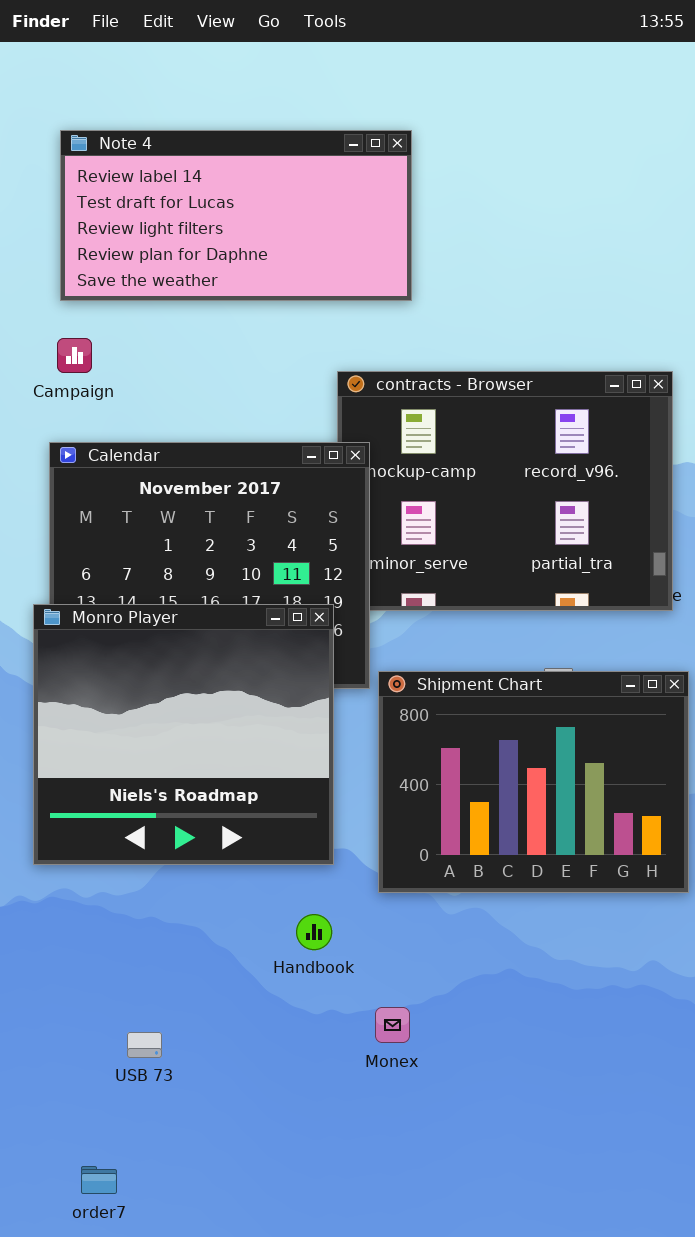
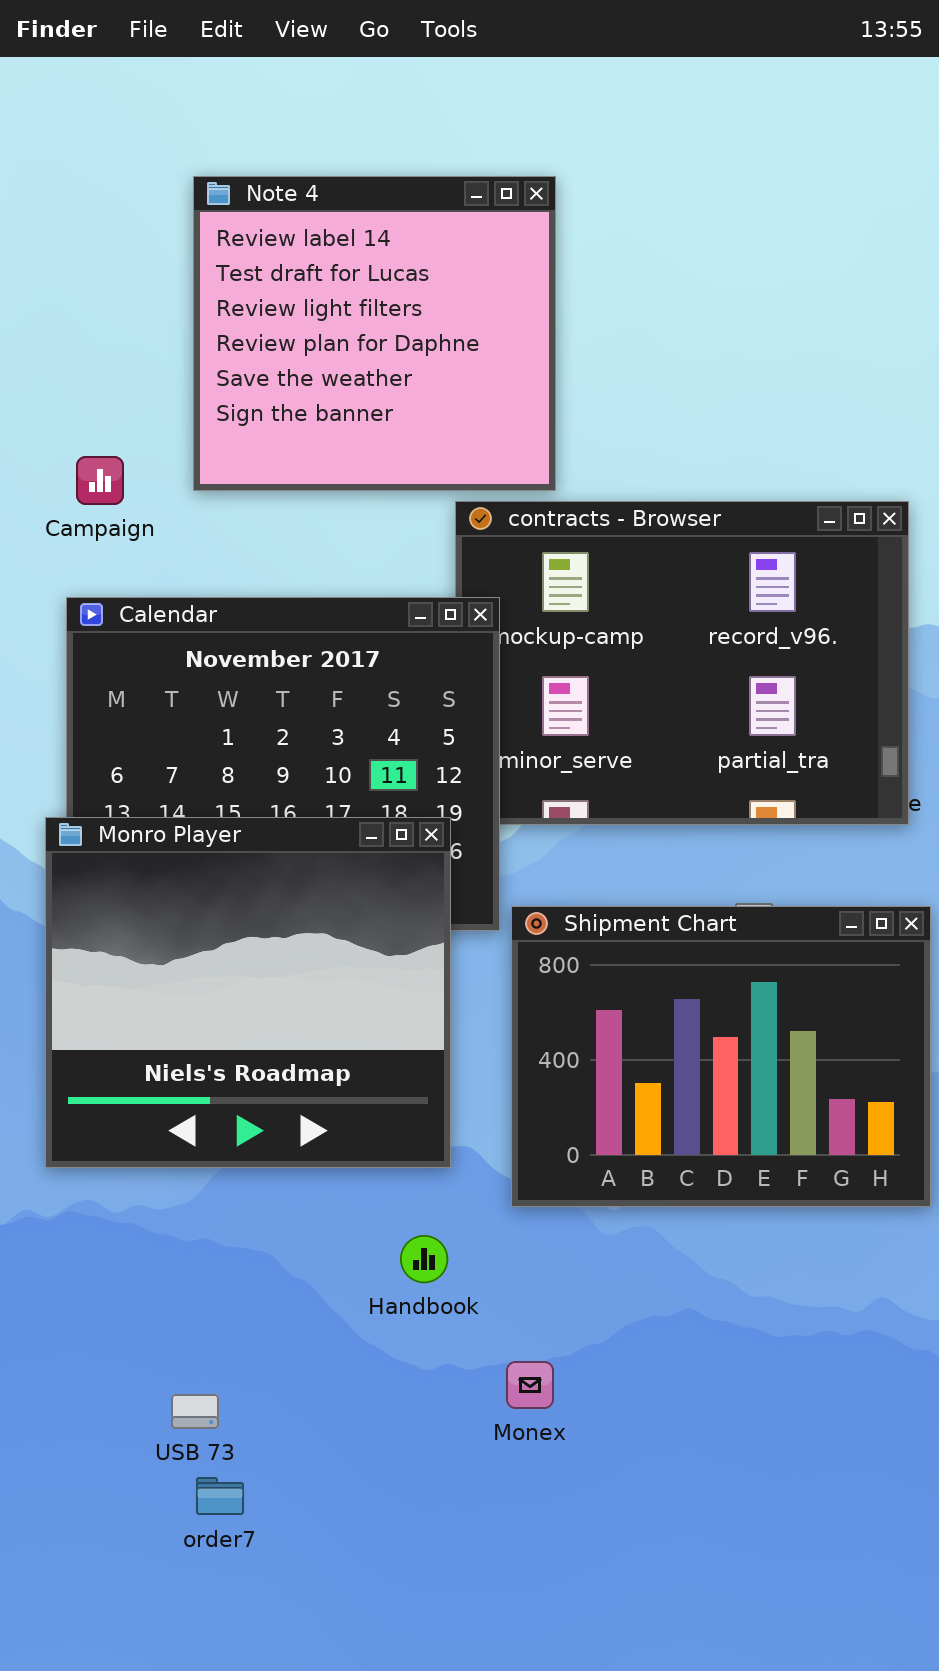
Note 4: [60,130,412,301] -> [193,176,556,491], resized
order7: [81,1166,117,1194] -> [196,1477,244,1515], moved

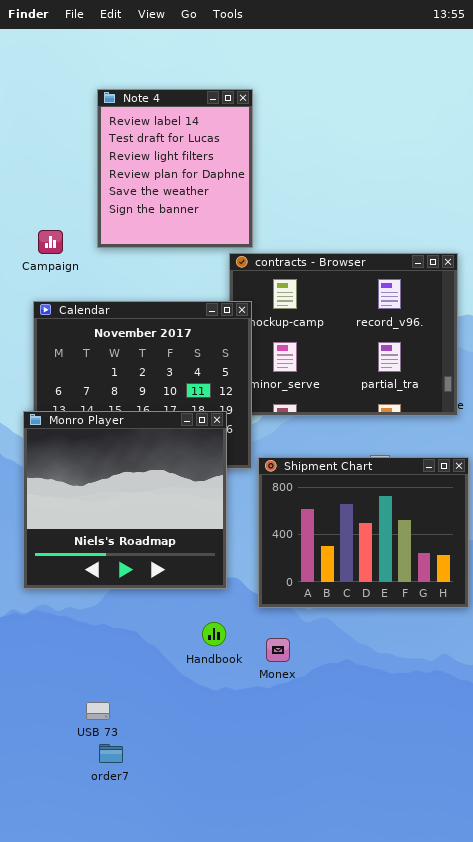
Note 4: [193,176,556,491] -> [97,89,253,248], resized
Monex: [506,1361,554,1409] -> [266,638,290,662], moved

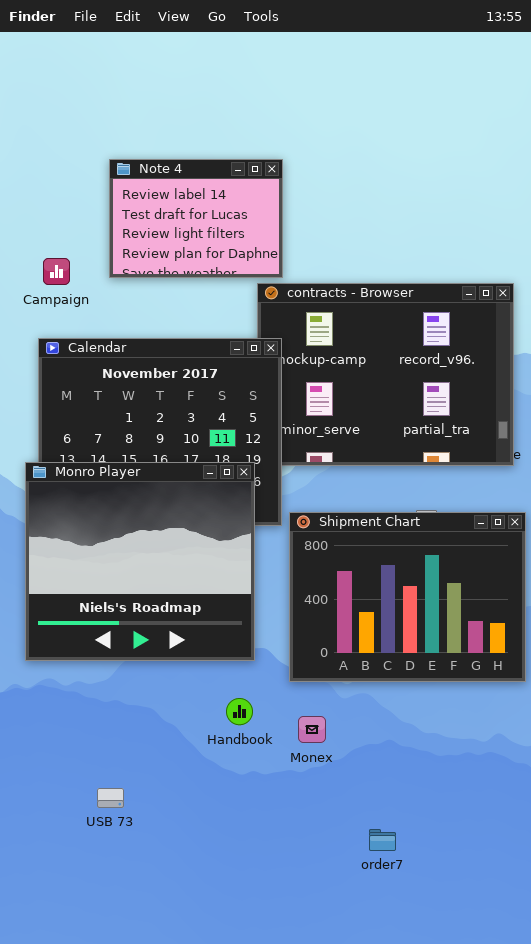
Note 4: [97,89,253,248] -> [109,159,283,278], resized
order7: [99,744,123,763] -> [369,829,396,851], moved

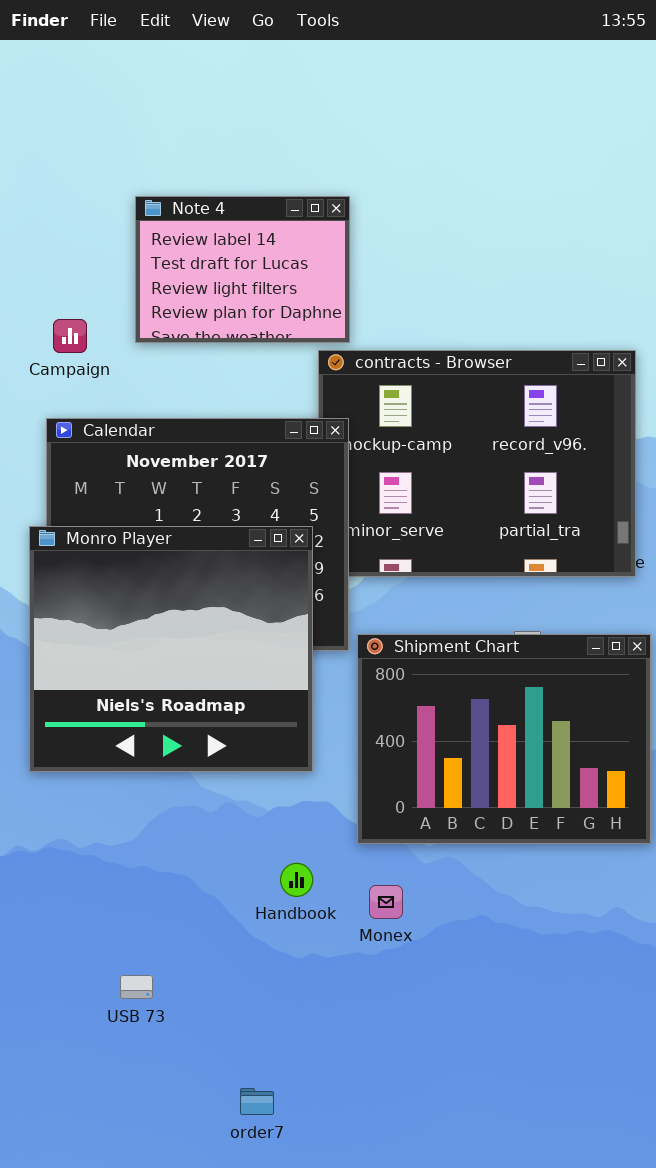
Monro Player: [25,462,255,661] -> [29,526,313,772], moved
order7: [369,829,396,851] -> [240,1088,274,1115], moved

